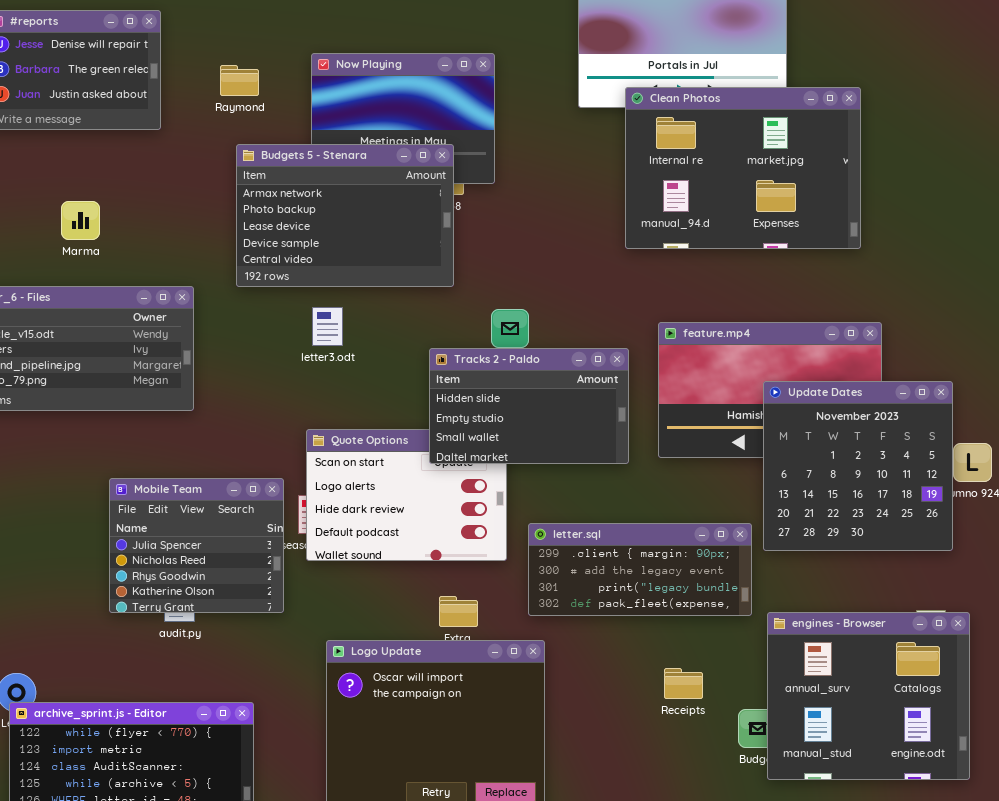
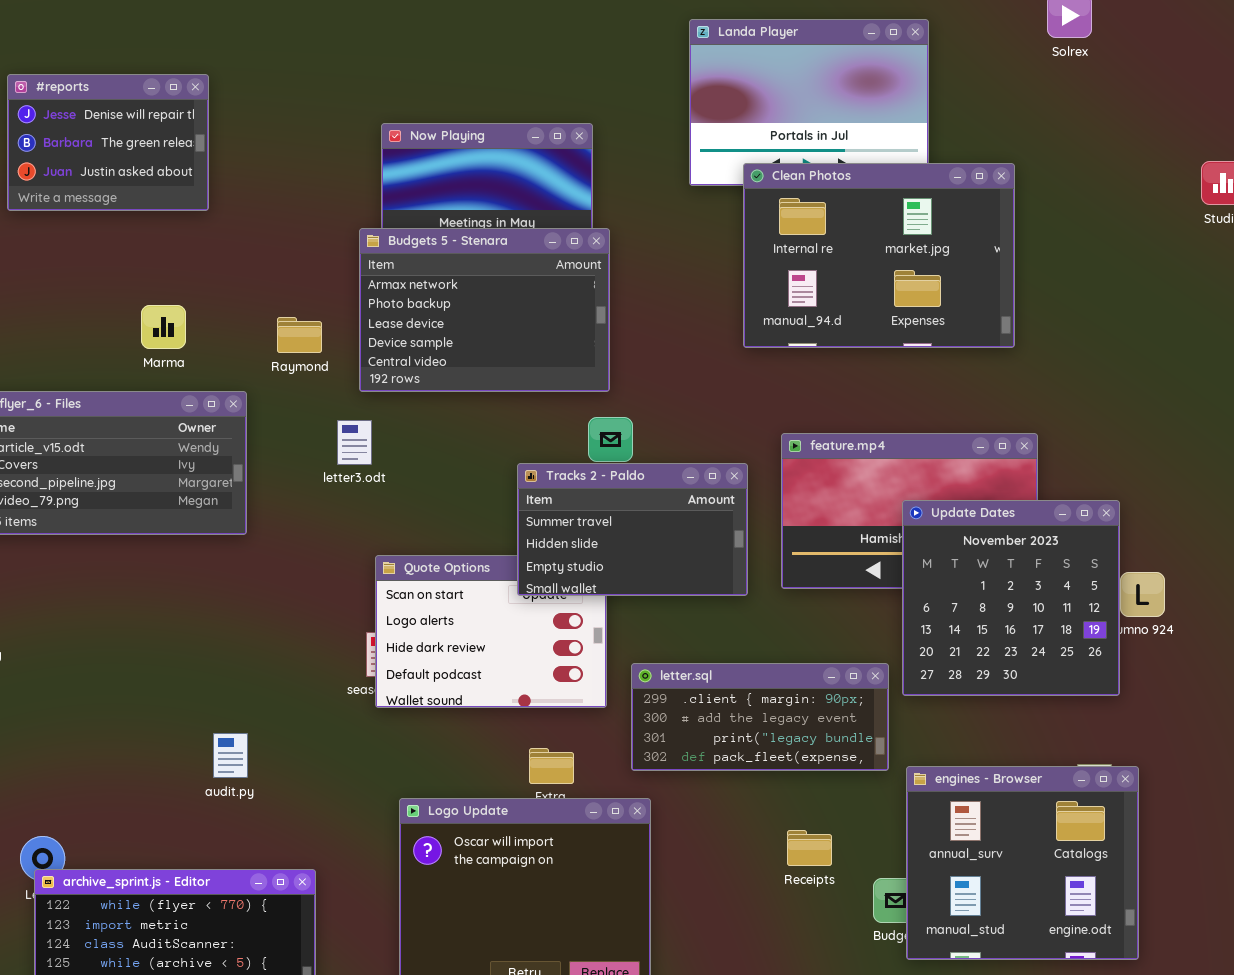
Raymond: [220,65,259,96] -> [277,317,322,353], moved
Budgets 5 - Stenara: [236,144,454,287] -> [359,228,610,392], moved
Marma: [61,201,100,240] -> [141,305,186,349], moved
letter3.odt: [312,307,343,346] -> [337,420,372,465], moved
Tracks 2 - Paldo: [429,348,629,464] -> [517,463,748,596], scrolled up 1 row
Mobile Team: [109,478,284,613] -> none, closed

